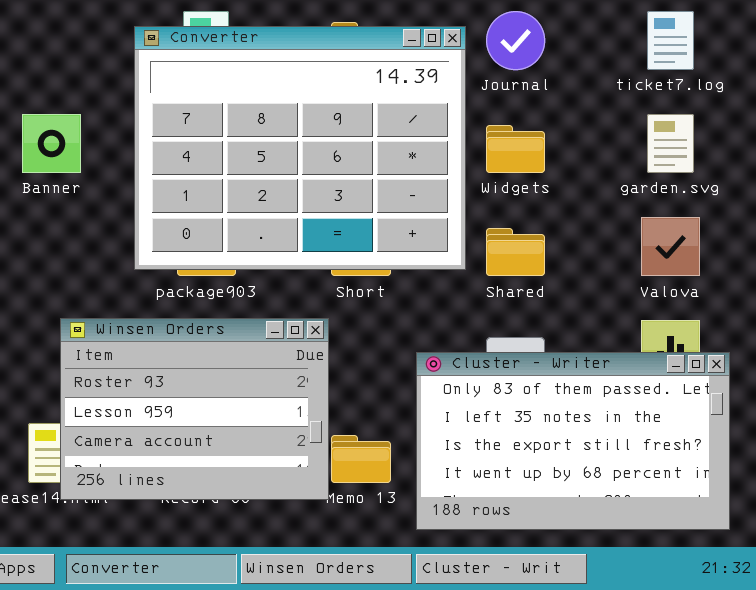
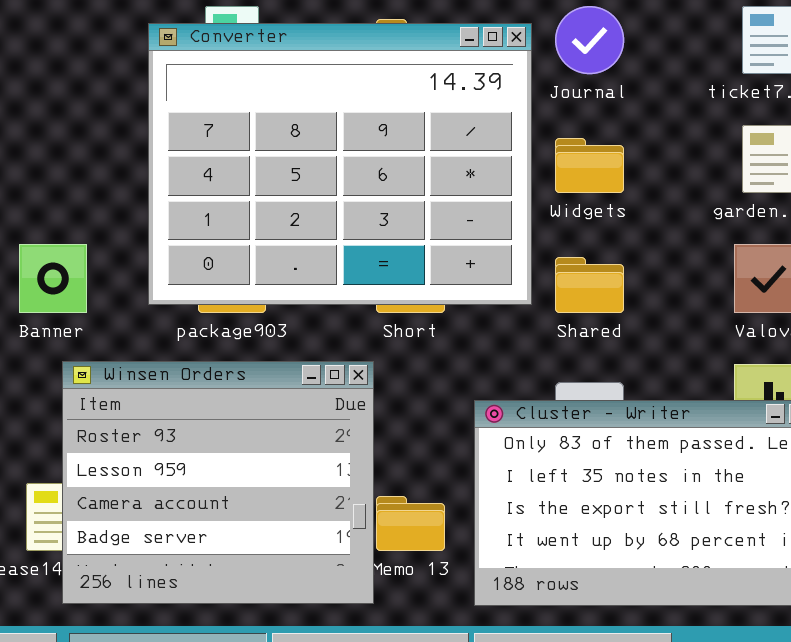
Banner: [22,114,81,173] -> [19,244,87,313], moved
Winsen Orders: [60,318,329,500] -> [62,361,374,604], resized

